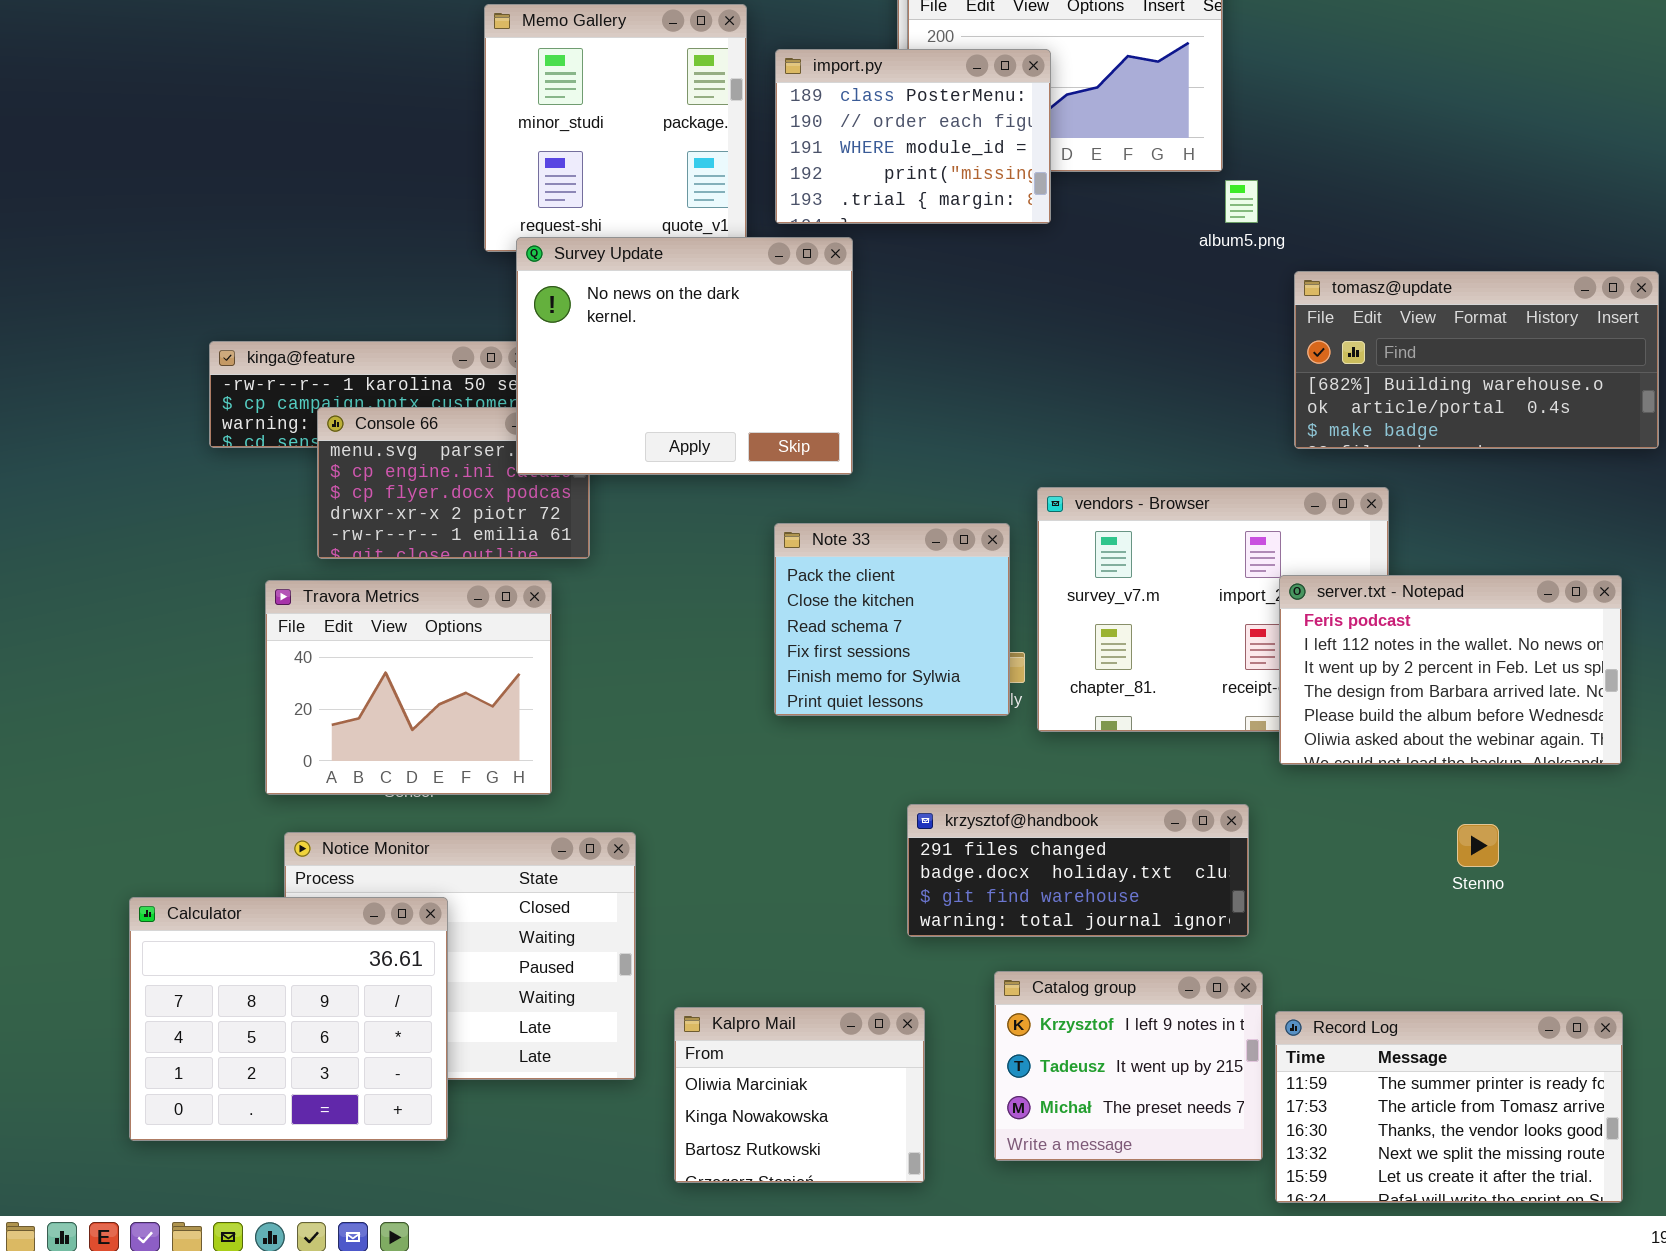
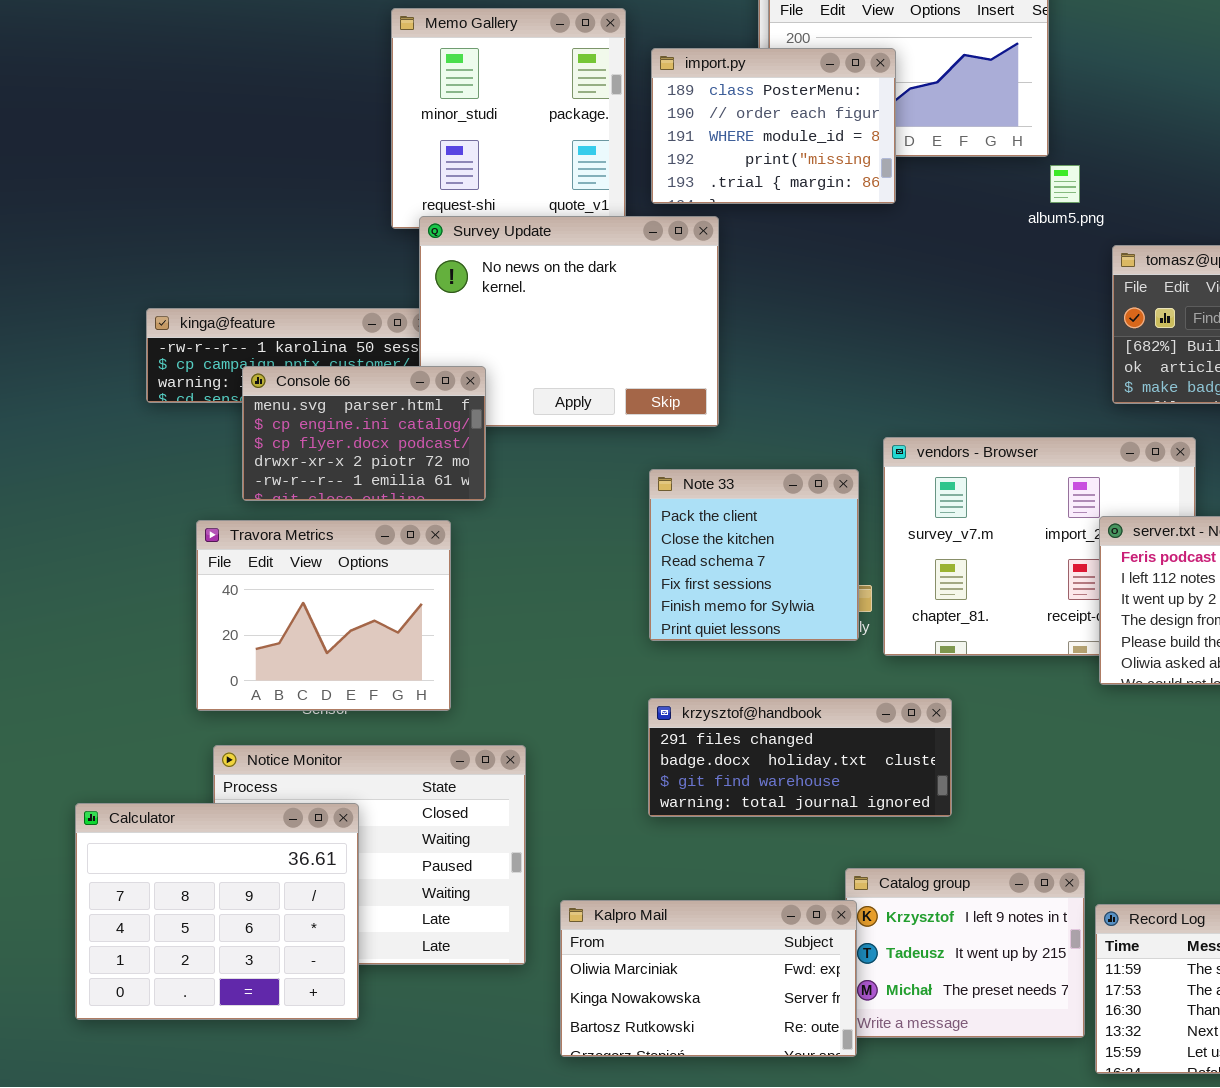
Console 66: [317,407,590,559] -> [242,366,486,501], raised
krzysztof@handbook: [907,804,1249,937] -> [648,698,952,817], moved
Kalpro Mail: [674,1007,925,1183] -> [560,900,857,1057], resized

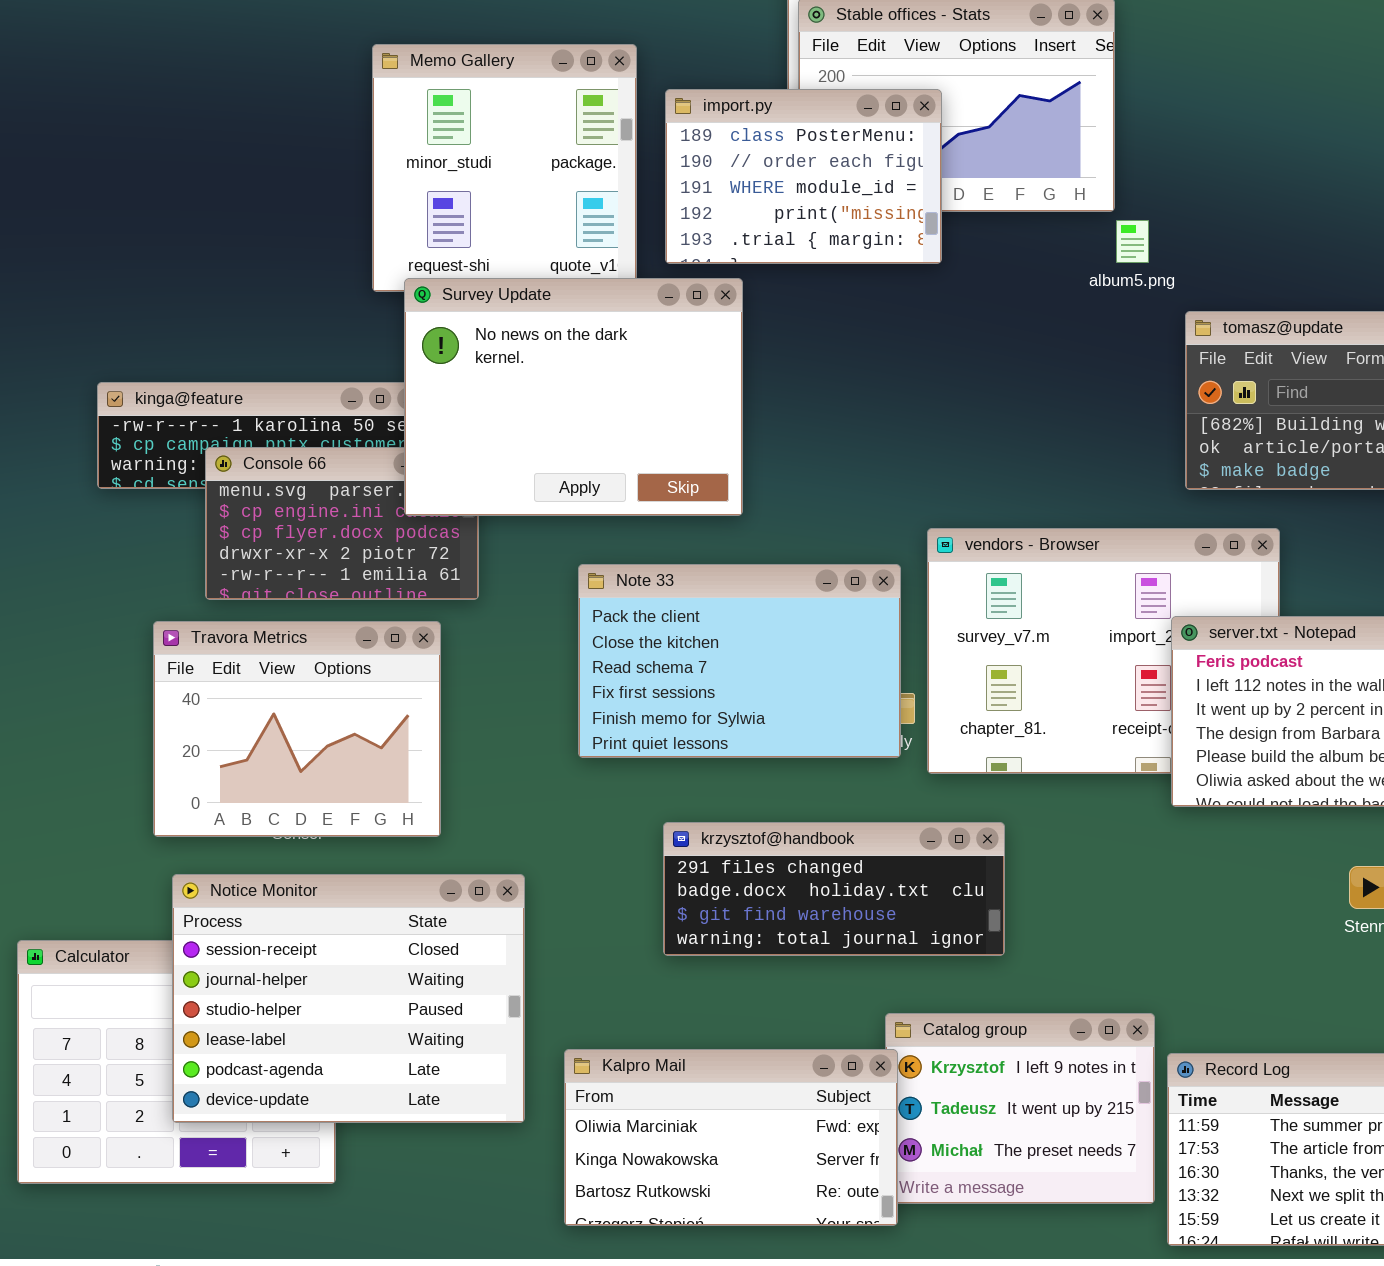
Survey Update: [419,216,719,427] -> [404,278,743,516], raised
Note 33: [649,469,859,641] -> [578,564,901,758], resized
Notice Monitor: [213,745,526,965] -> [172,874,525,1123], raised

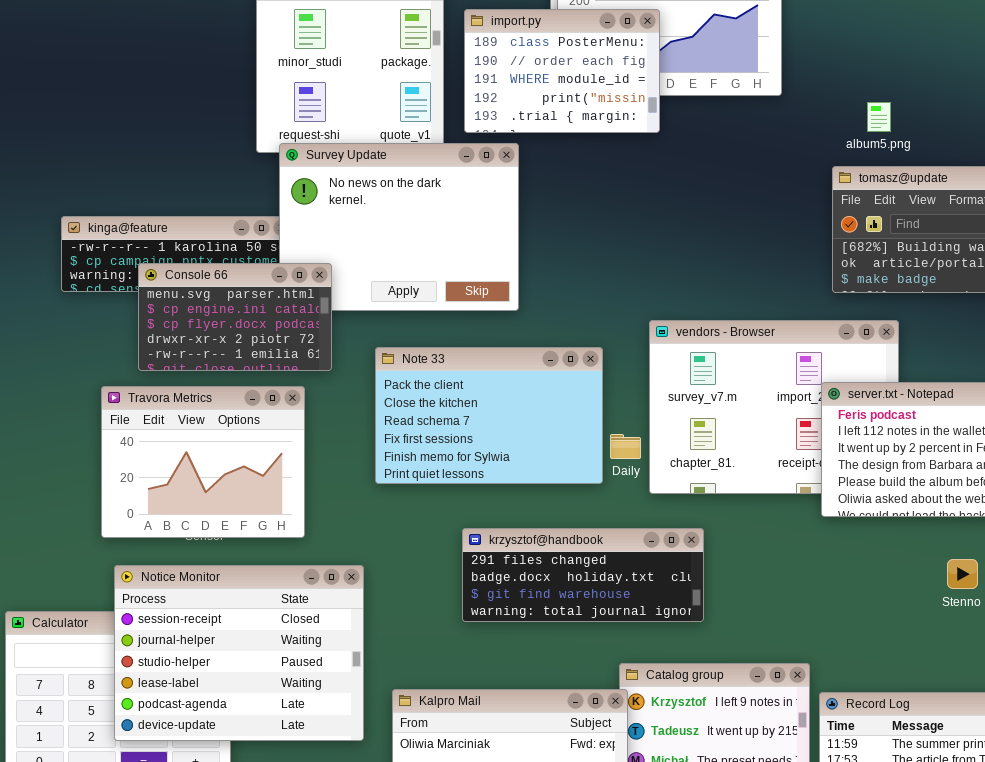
album5.png: [1116,220,1149,263] -> [867,102,891,132], moved
Console 66: [205,447,479,600] -> [138,263,332,371], raised
Note 33: [578,564,901,758] -> [375,347,603,484], moved

